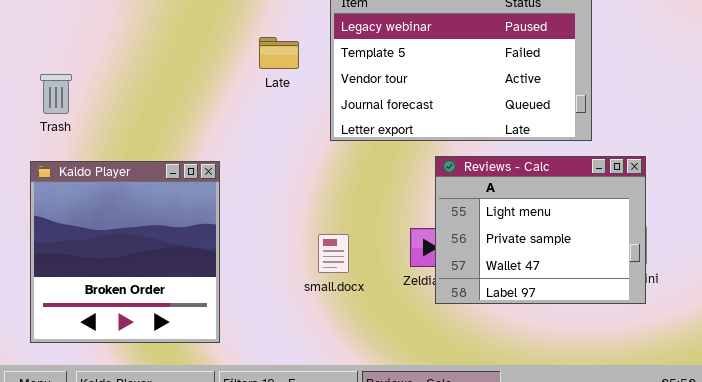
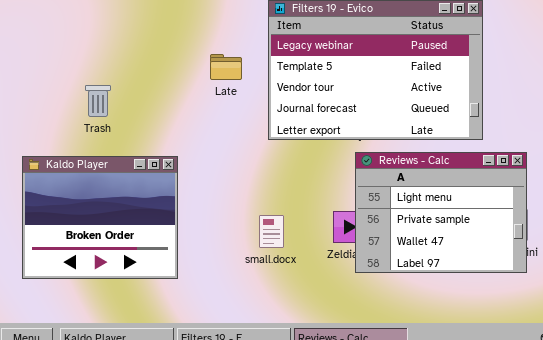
Trash: [40,74,72,114] -> [85,85,111,117], moved
Kaldo Player: [30,161,220,343] -> [22,156,178,279], resized

